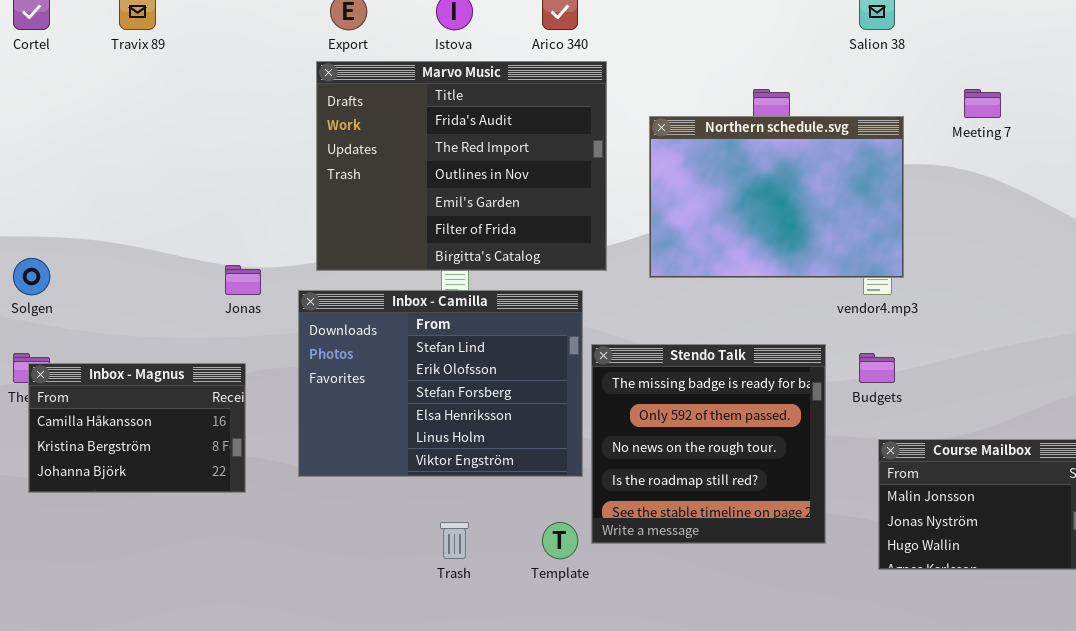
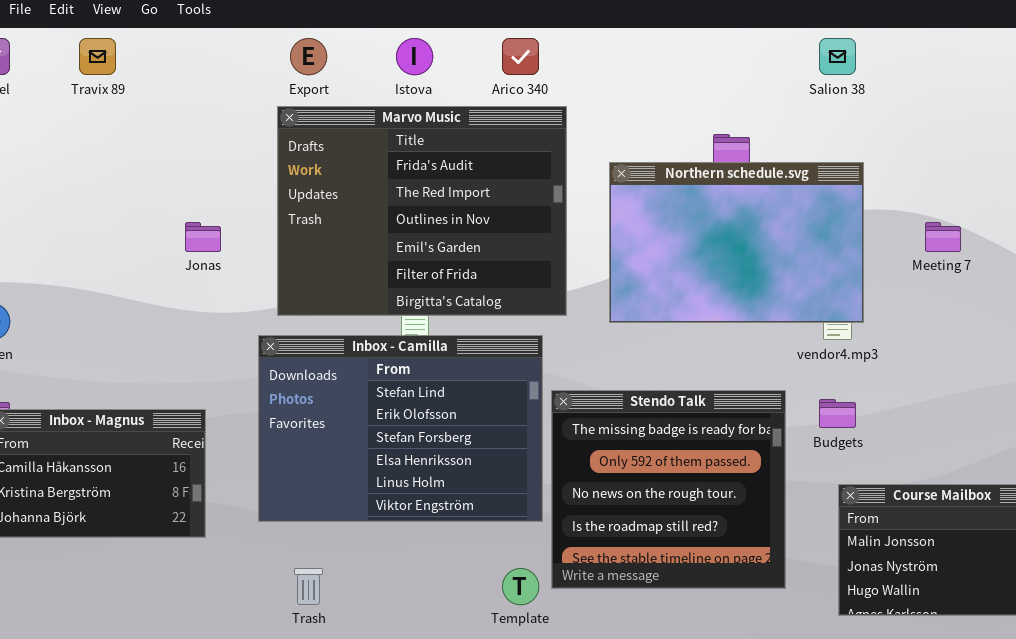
Meeting 7: [964,89,1001,118] -> [925,222,961,252], moved
Jonas: [225,265,261,295] -> [185,222,221,252], moved
Trash: [440,522,469,559] -> [294,568,323,605], moved

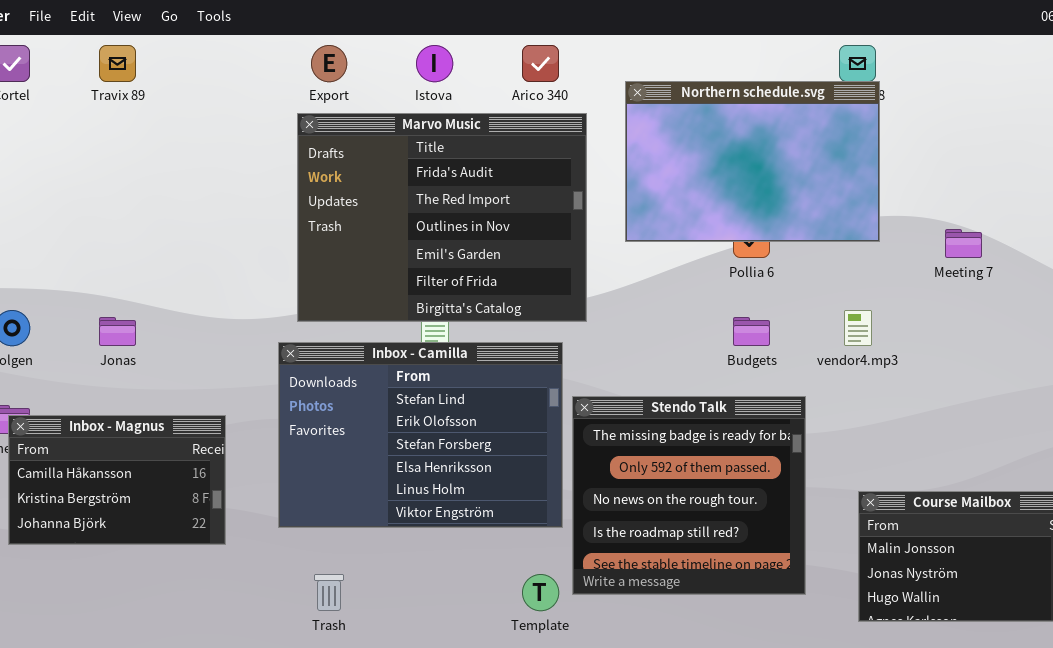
Northern schedule.svg: [609,162,864,323] -> [625,81,880,242], moved
Jonas: [185,222,221,252] -> [99,317,136,346], moved
Budgets: [819,399,856,428] -> [733,317,770,346], moved

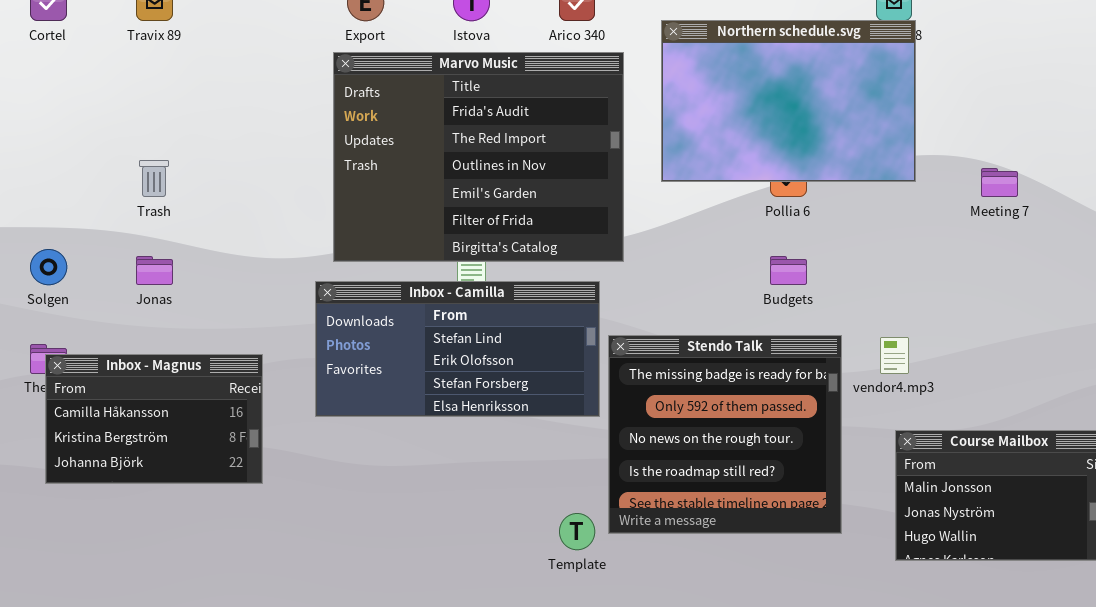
vendor4.mp3: [844,310,872,346] -> [880,337,909,374], moved
Inbox - Camilla: [278,342,563,528] -> [315,281,600,417], resized
Trash: [314,574,344,611] -> [139,160,169,197], moved

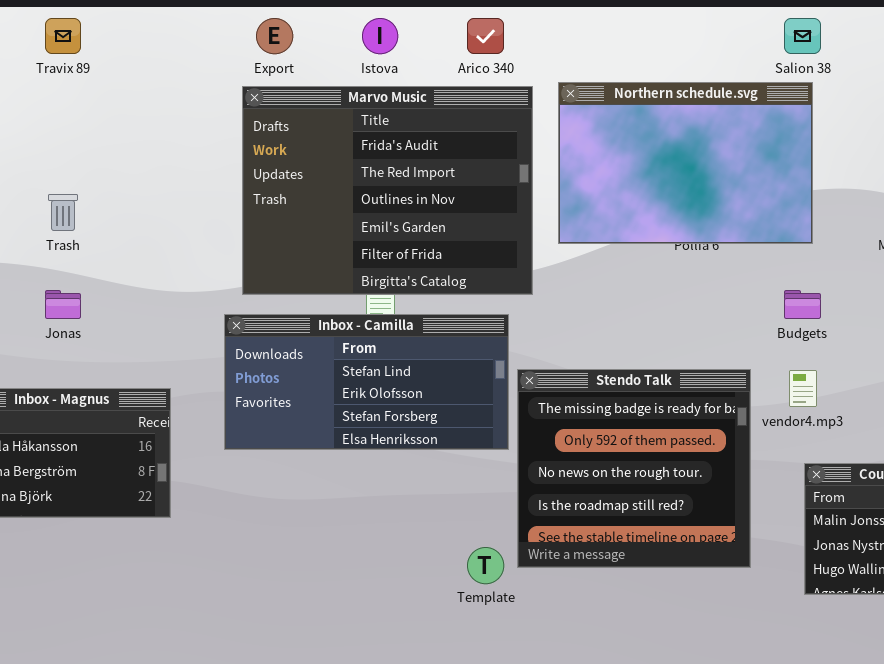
Northern schedule.svg: [661,20,916,182] -> [558,82,813,244], moved
Budgets: [770,256,807,285] -> [784,290,821,319], moved

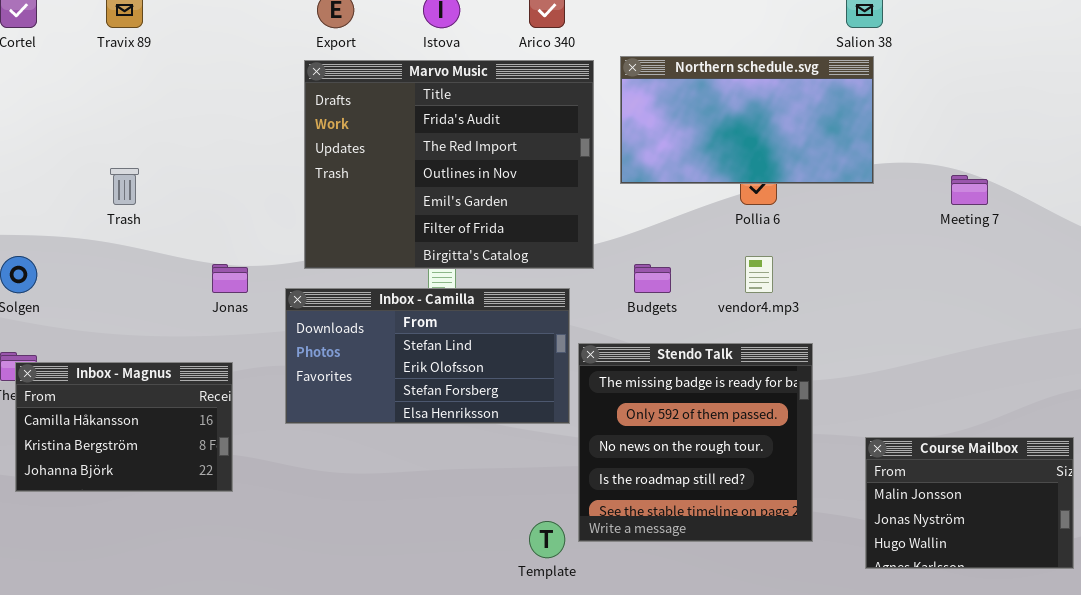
Northern schedule.svg: [558,82,813,244] -> [620,56,874,184], resized
Jonas: [45,290,81,319] -> [212,264,248,293], moved
Budgets: [784,290,821,319] -> [634,264,671,293], moved
vendor4.mp3: [789,370,817,407] -> [745,256,773,293], moved

